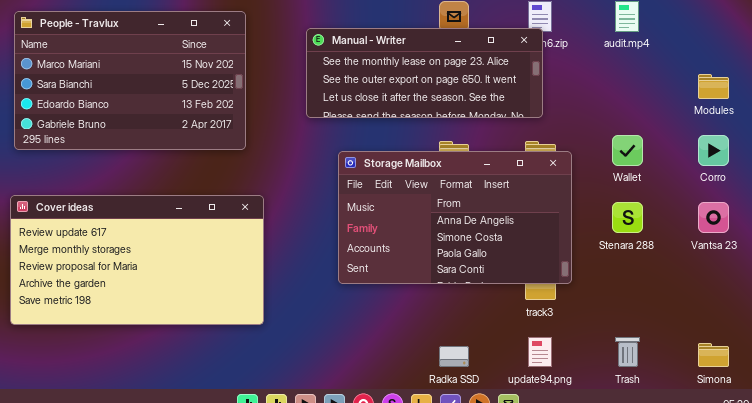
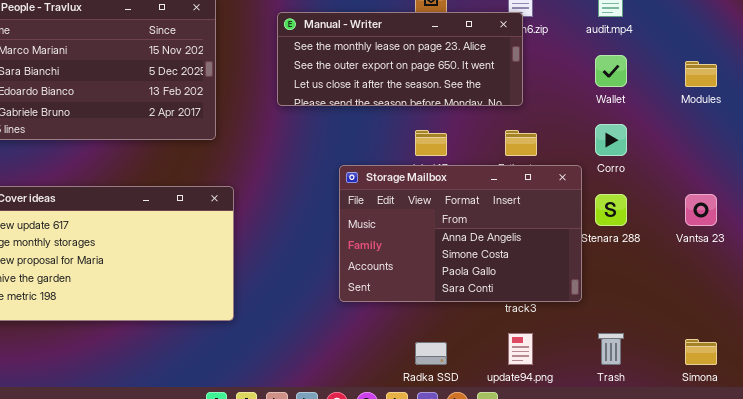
Wallet: [612,135,643,166] -> [595,55,627,87], moved
Corro: [698,135,729,166] -> [595,124,627,156], moved
Storage Mailbox: [338,151,572,284] -> [339,165,582,302], moved

